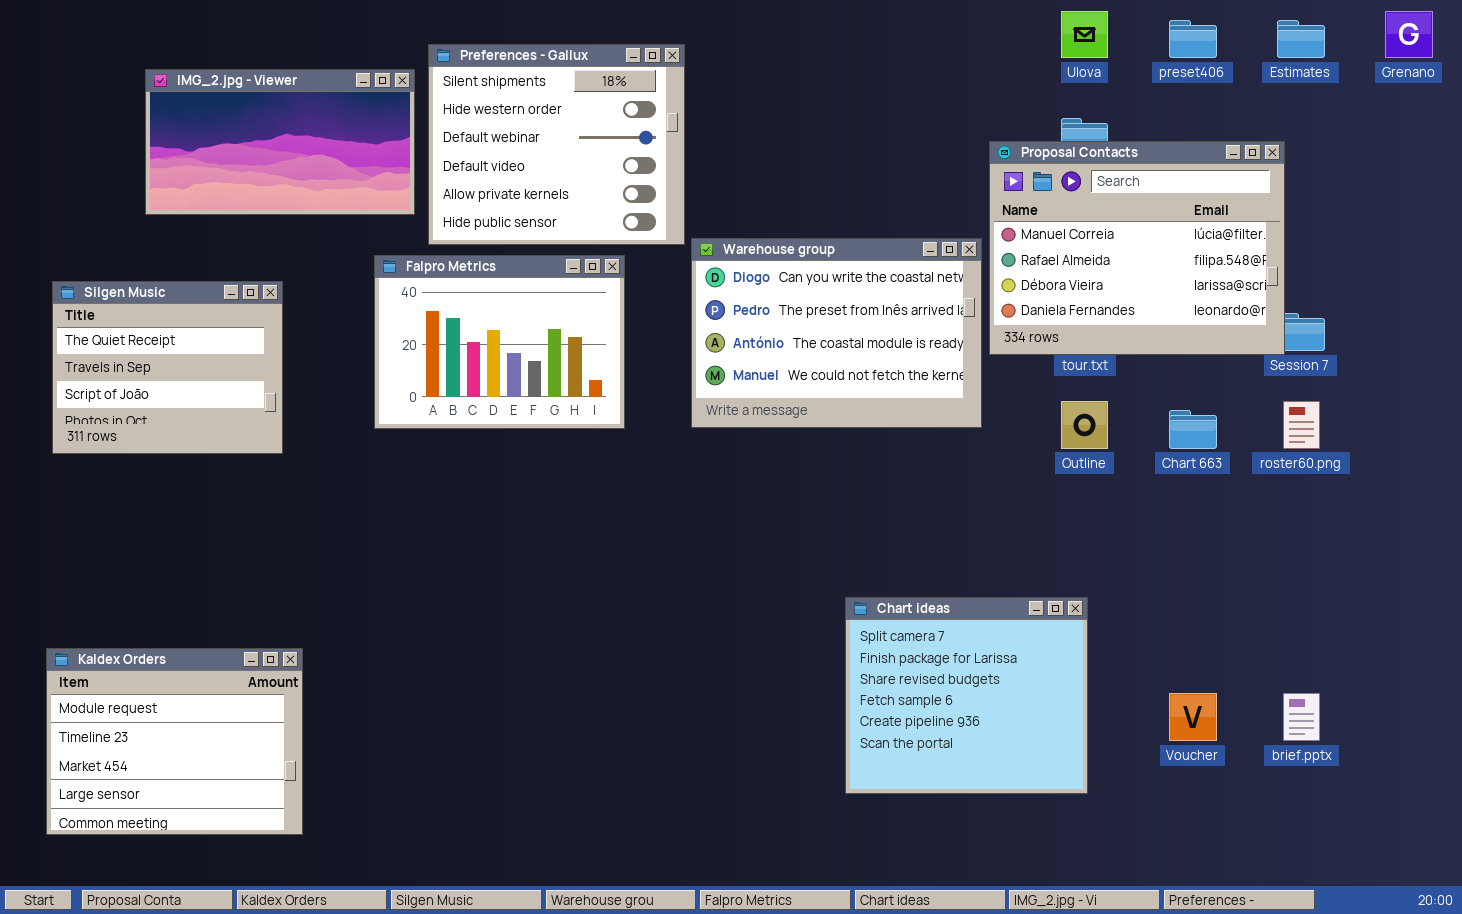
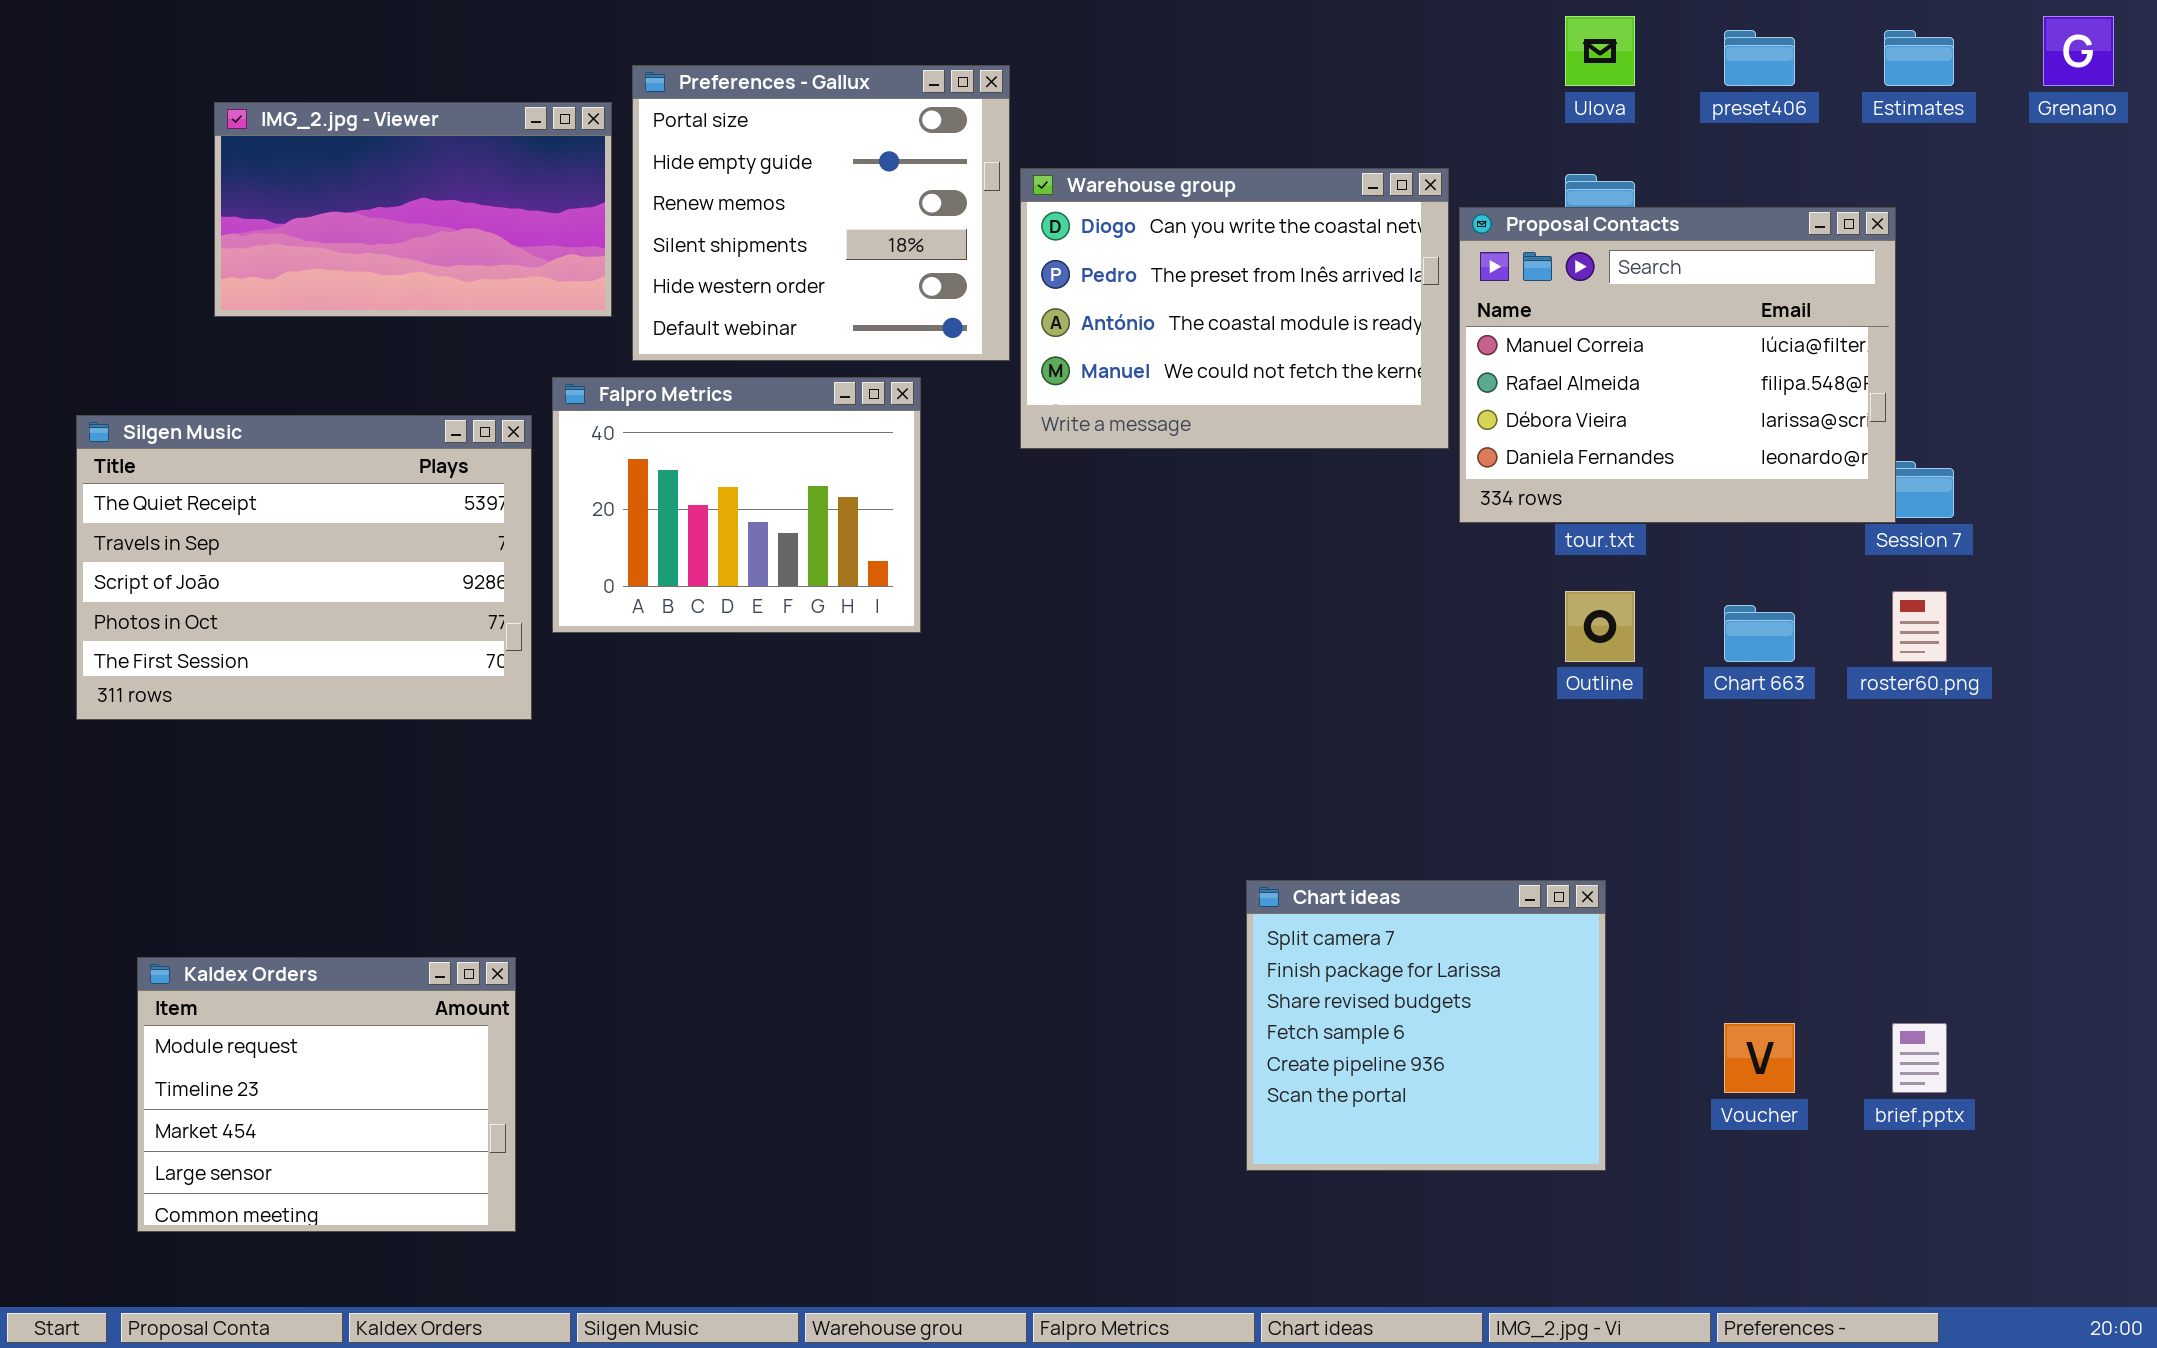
Preferences - Gallux: [428,44,685,245] -> [632,65,1010,361], scrolled up 3 rows
Warehouse group: [691,238,982,428] -> [1020,168,1449,449], moved
Silgen Music: [52,281,283,454] -> [76,415,532,720], resized
Kaldex Orders: [46,648,303,835] -> [137,957,516,1232], moved

